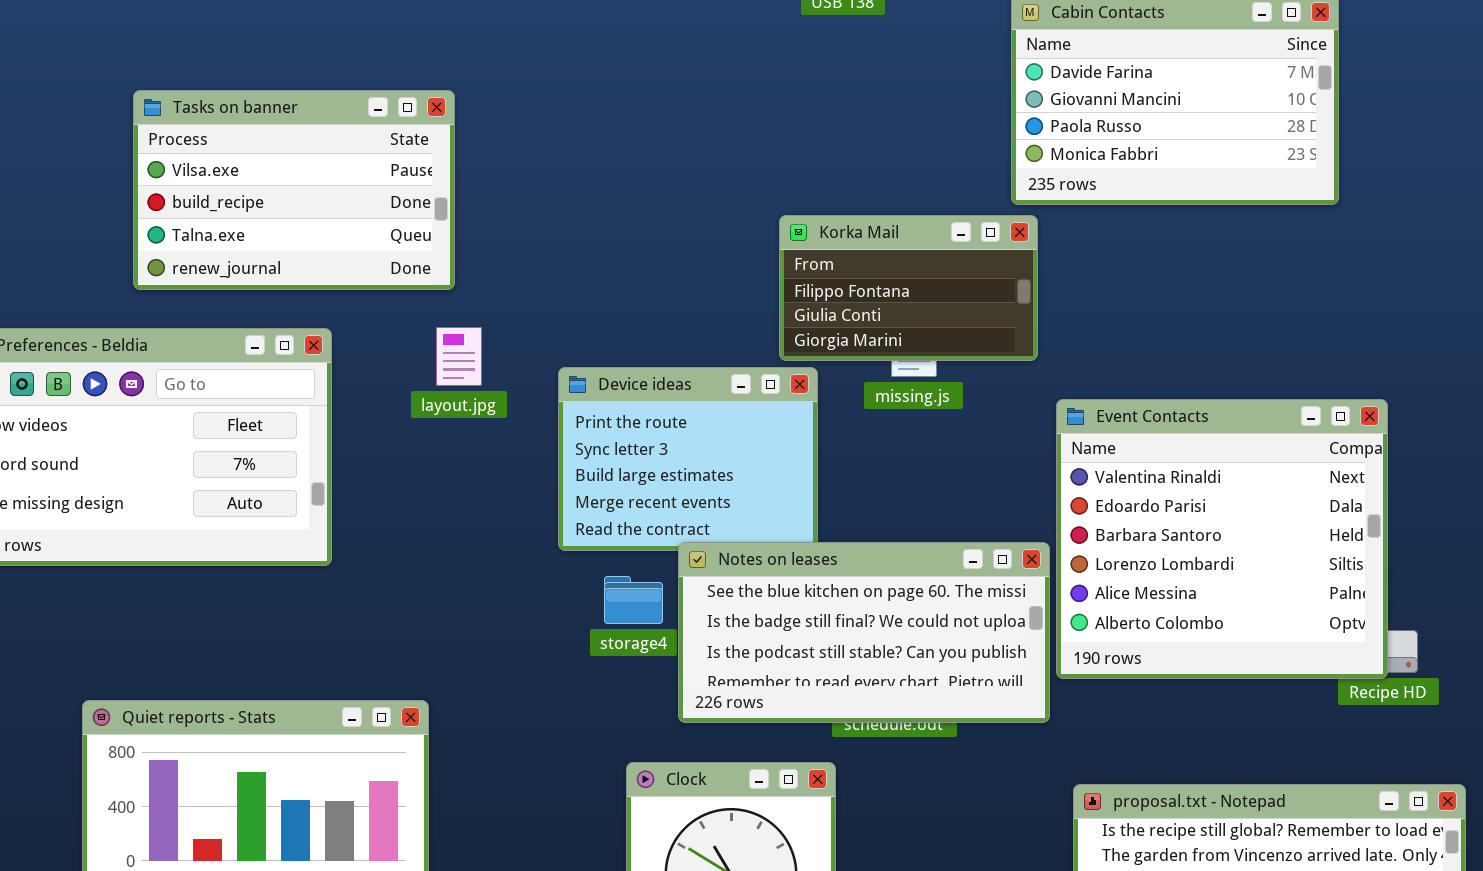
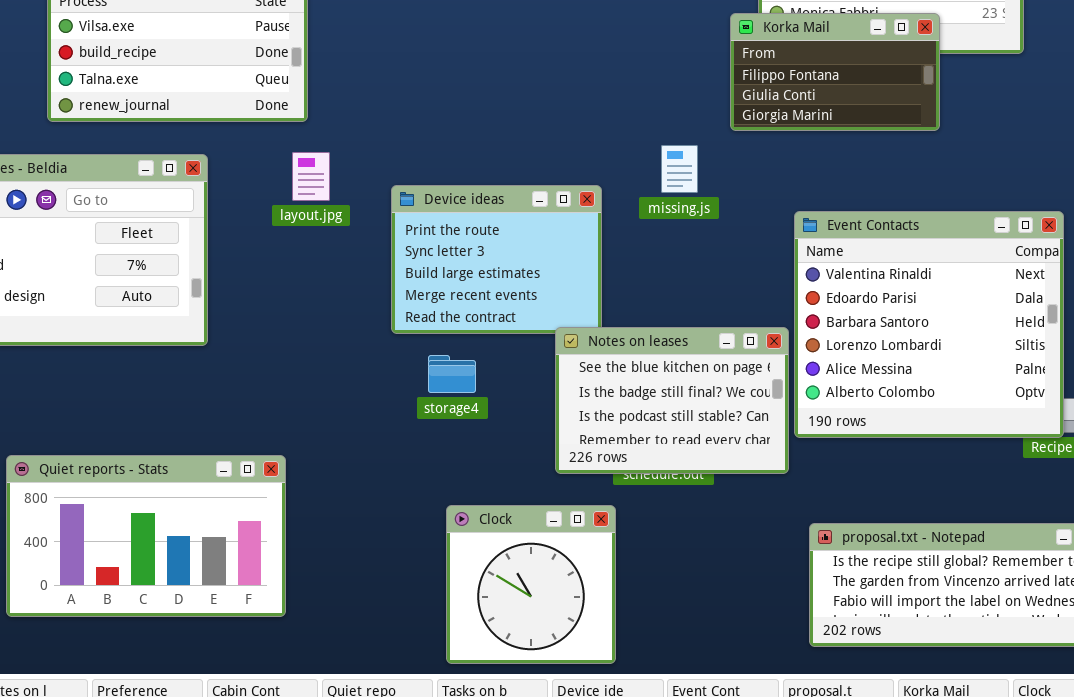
Korka Mail: [779,215,1038,361] -> [730,13,940,131], moved
Notes on leases: [678,542,1050,723] -> [555,327,789,474], resized

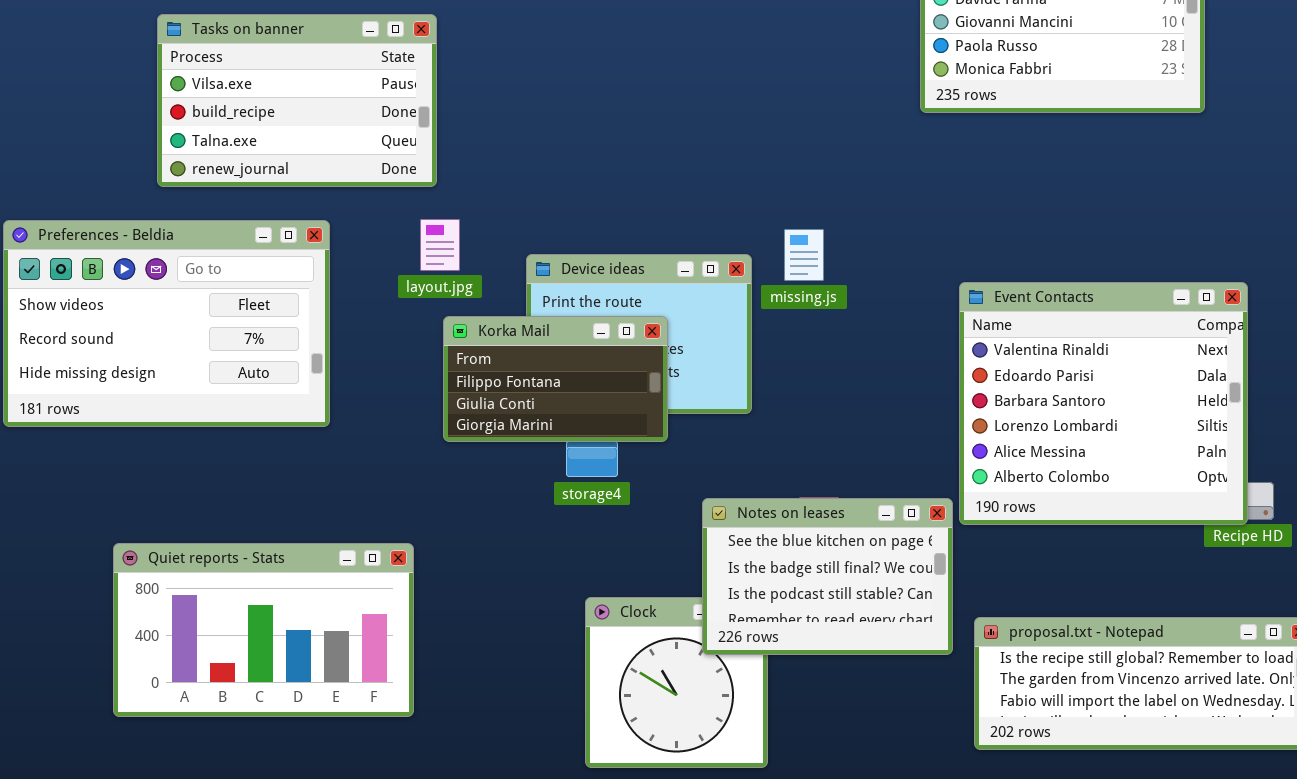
Korka Mail: [730,13,940,131] -> [443,316,668,442], moved
missing.js: [661,145,698,193] -> [784,229,824,281], moved
Notes on leases: [555,327,789,474] -> [702,498,953,655], moved

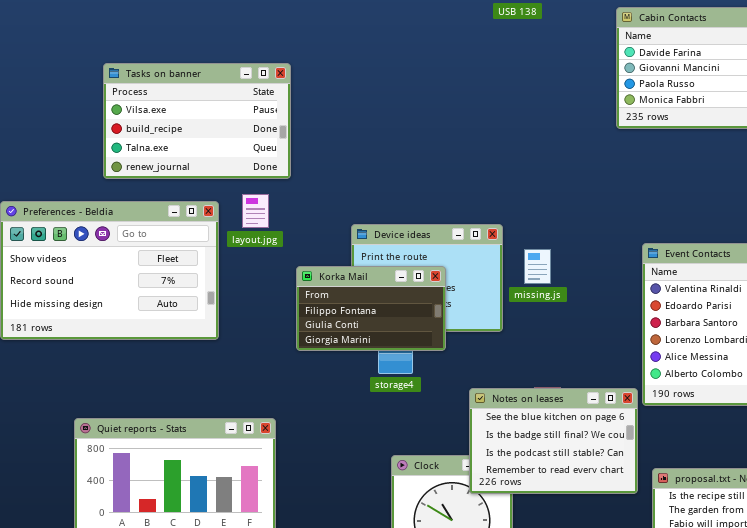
layout.jpg: [420,219,460,271] -> [242,194,269,228], moved
missing.js: [784,229,824,281] -> [524,249,551,284], moved

